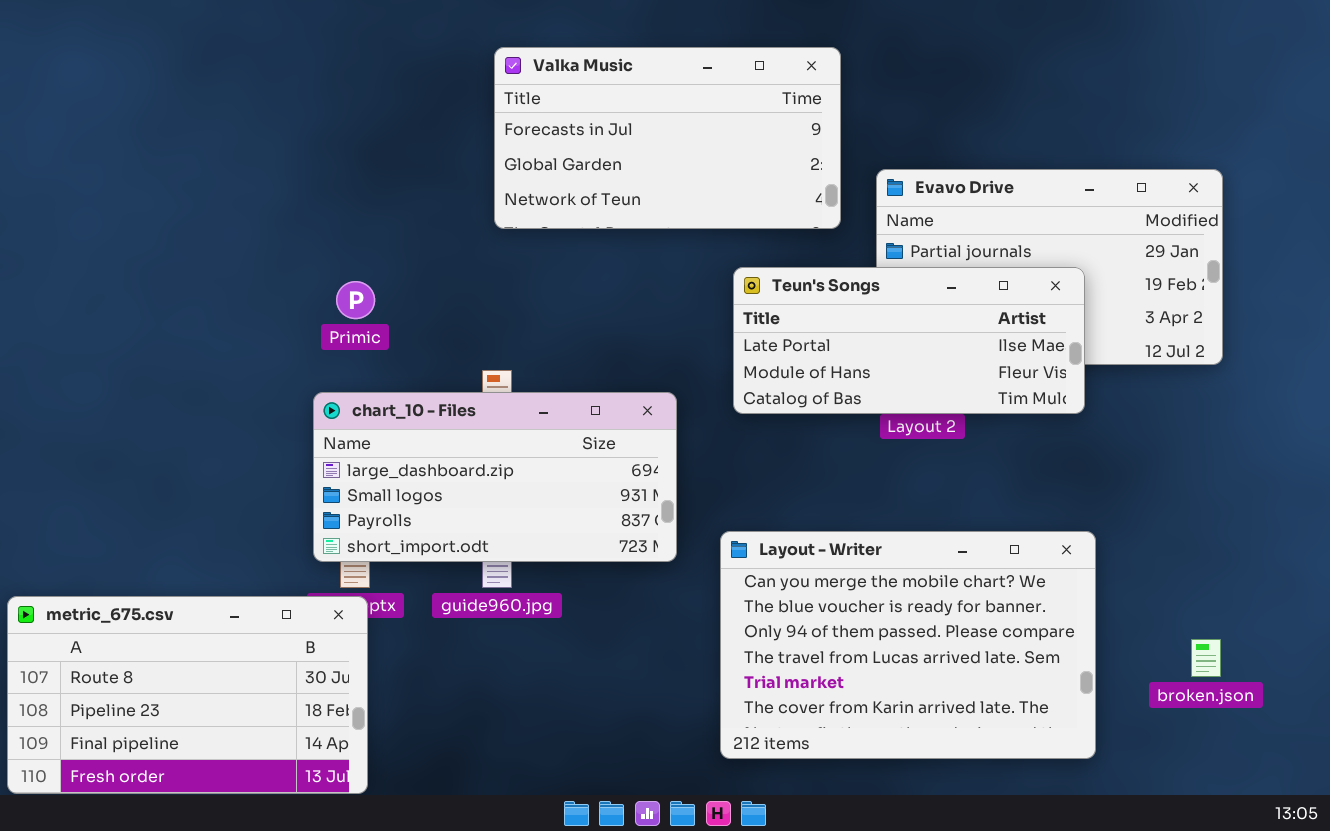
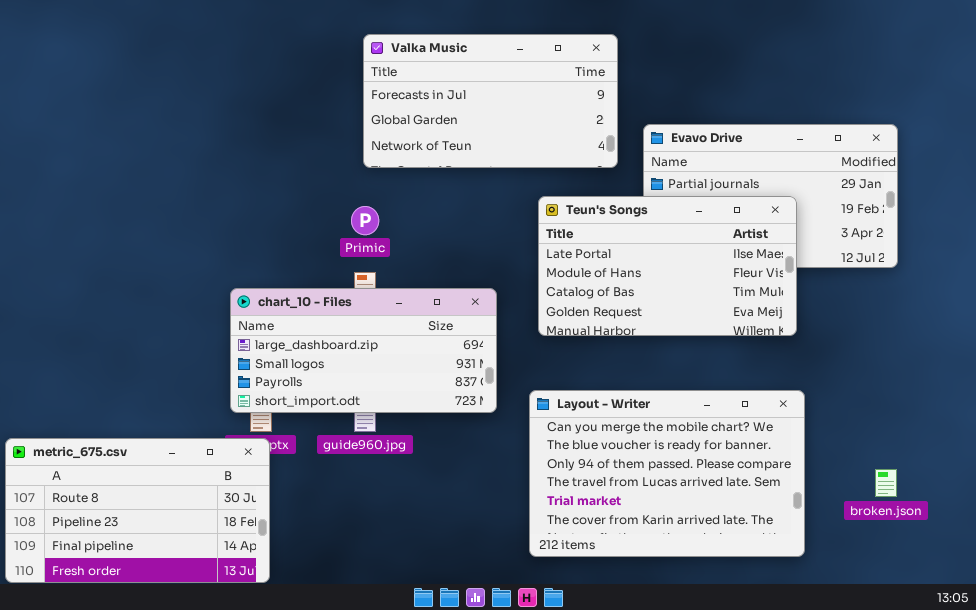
Teun's Songs: [733,267,1085,414] -> [538,196,797,336], resized
Primic: [336,281,375,319] -> [351,206,379,235], moved

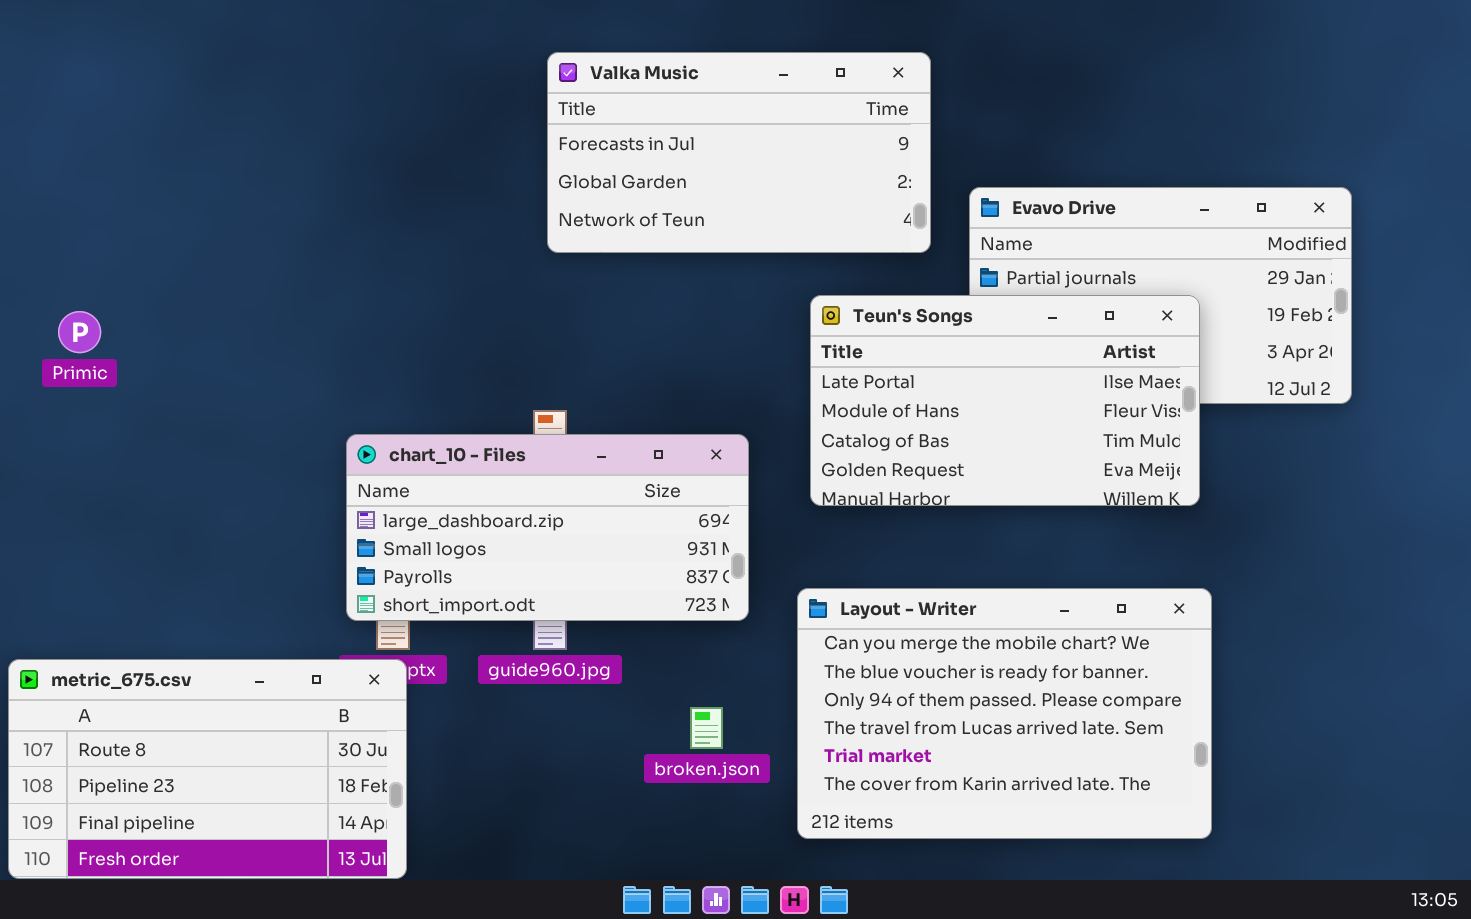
Primic: [351,206,379,235] -> [58,311,101,353], moved
broken.json: [875,469,897,497] -> [690,707,723,749], moved

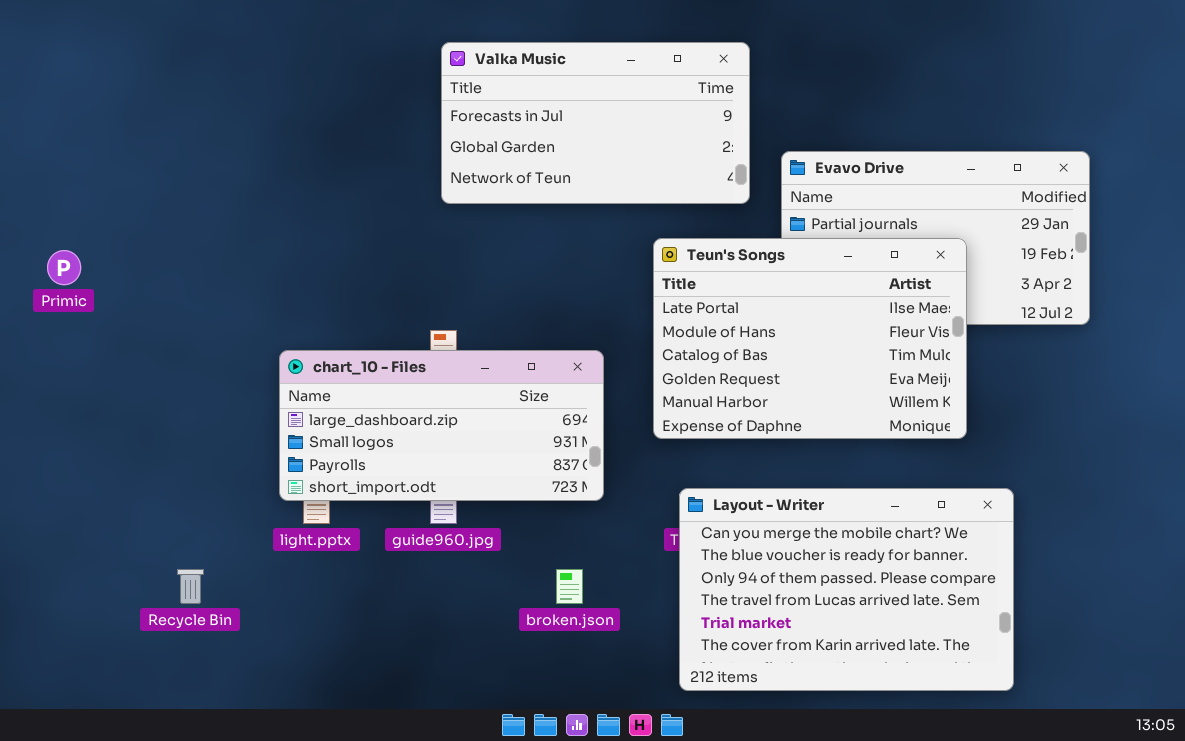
Teun's Songs: [810,295,1200,506] -> [653,238,967,439], resized
Layout - Writer: [797,588,1212,839] -> [679,488,1014,691], moved
metric_675.csv: [8,659,407,879] -> none, closed

